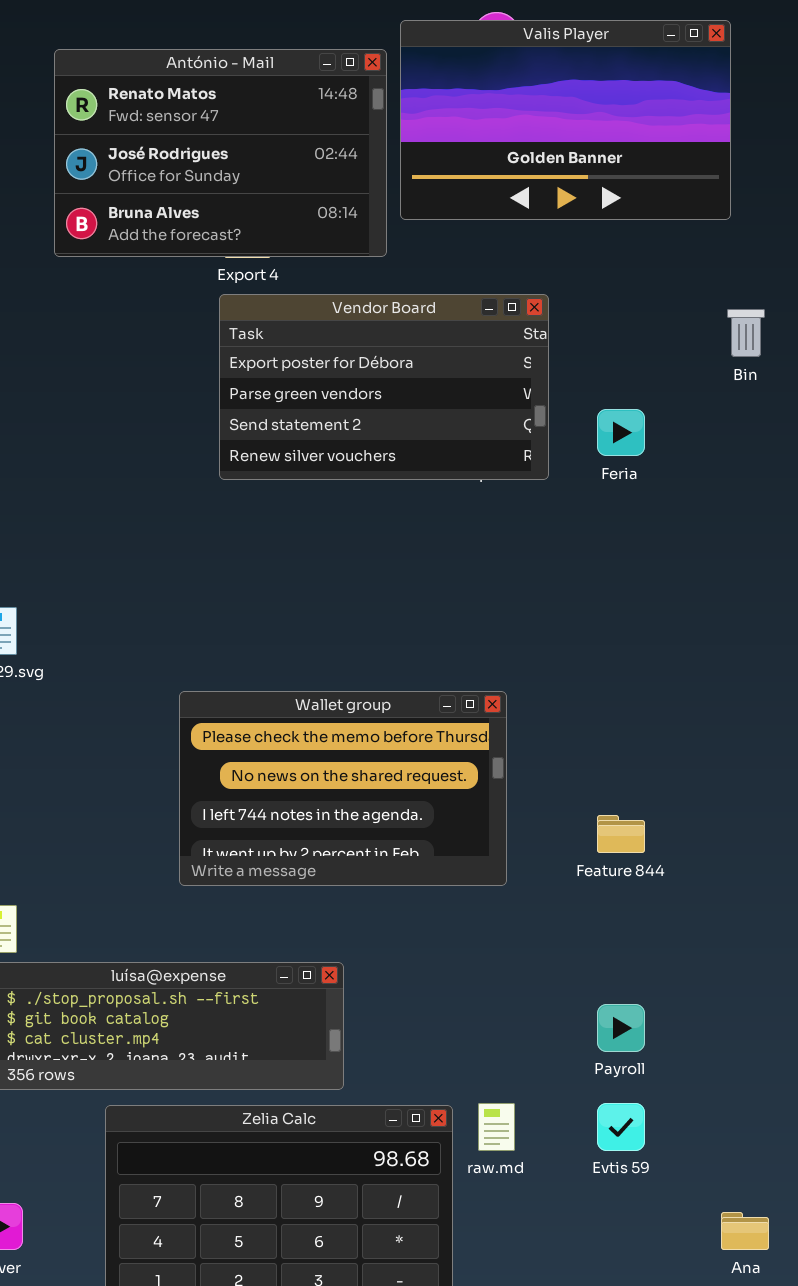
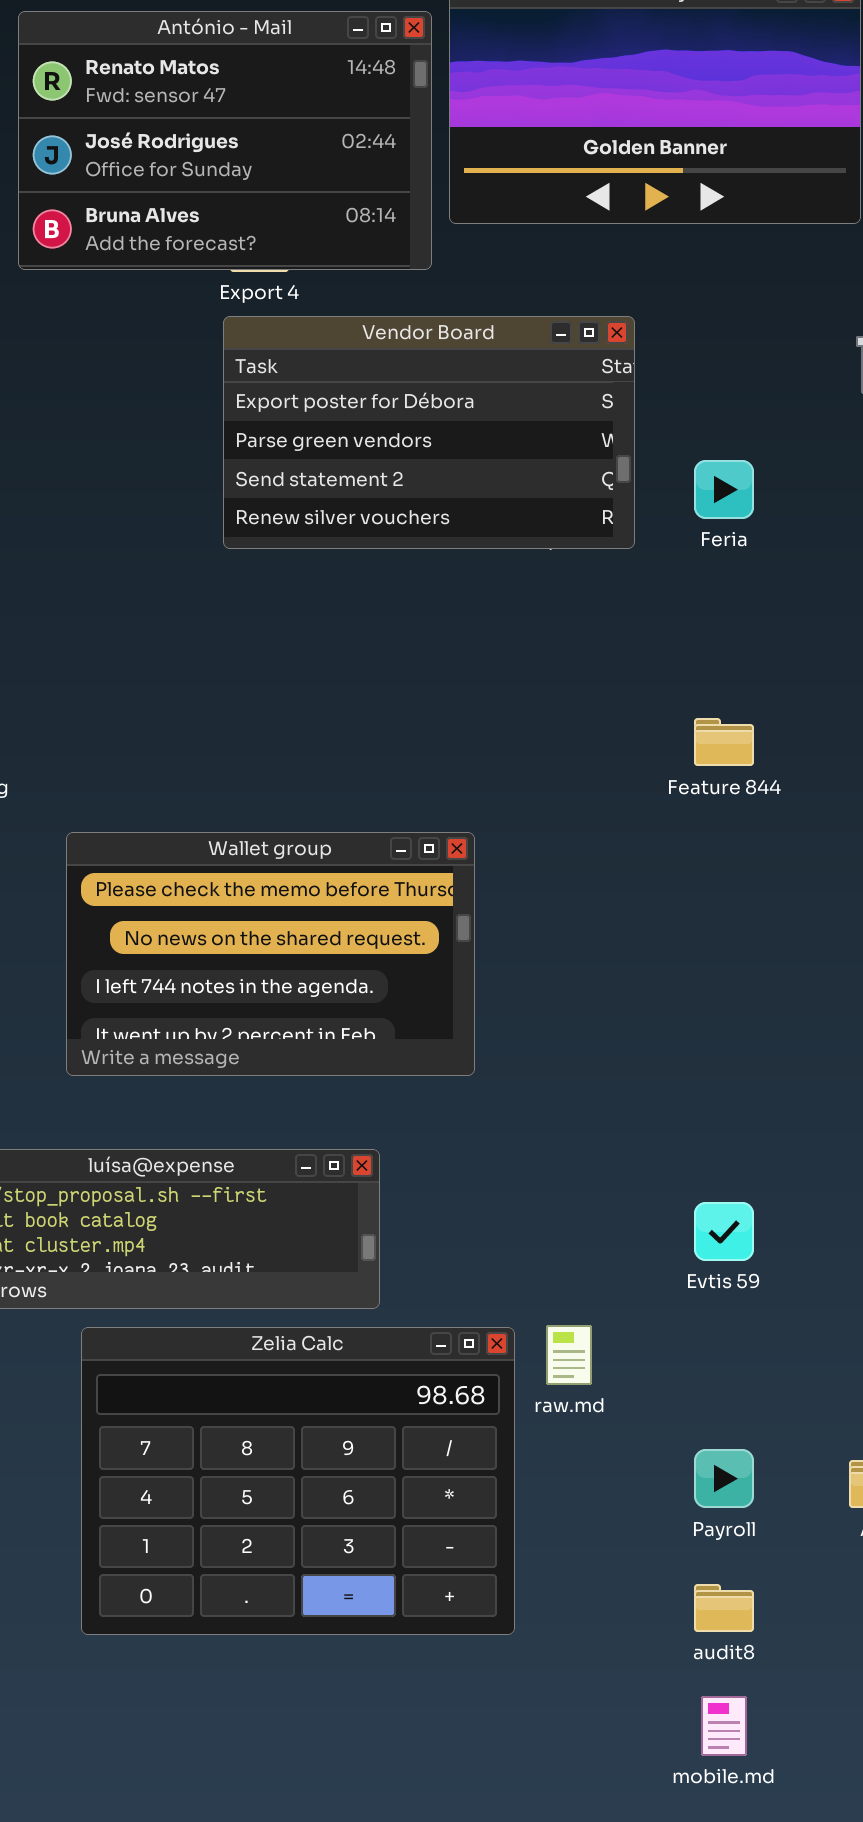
Wallet group: [179,691,507,886] -> [66,832,475,1076], moved
Feature 844: [597,815,645,853] -> [694,718,754,766], moved
Payroll: [597,1004,645,1052] -> [694,1449,754,1508], moved
Evtis 59: [597,1103,645,1151] -> [694,1202,754,1261], moved

